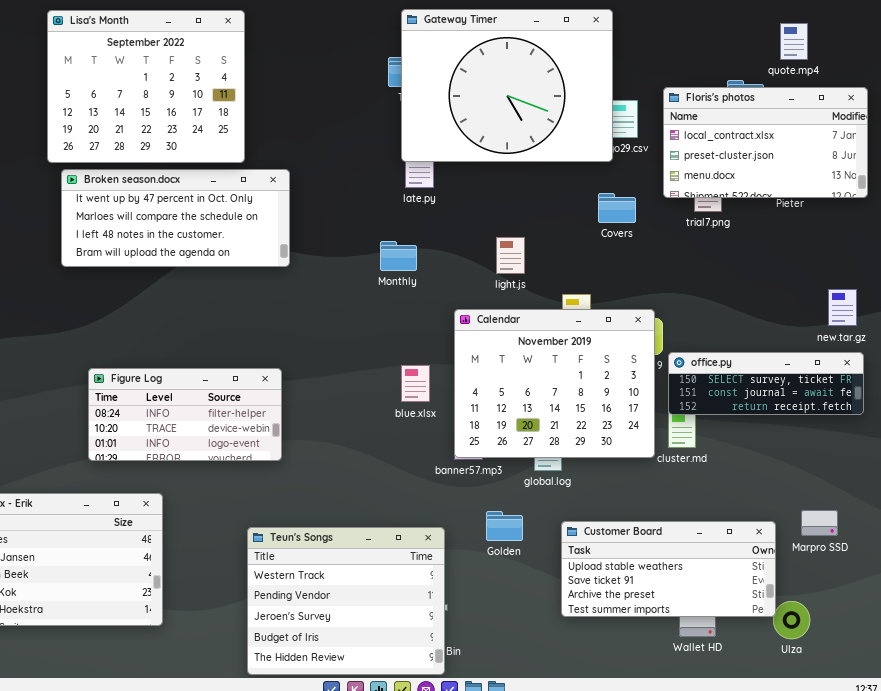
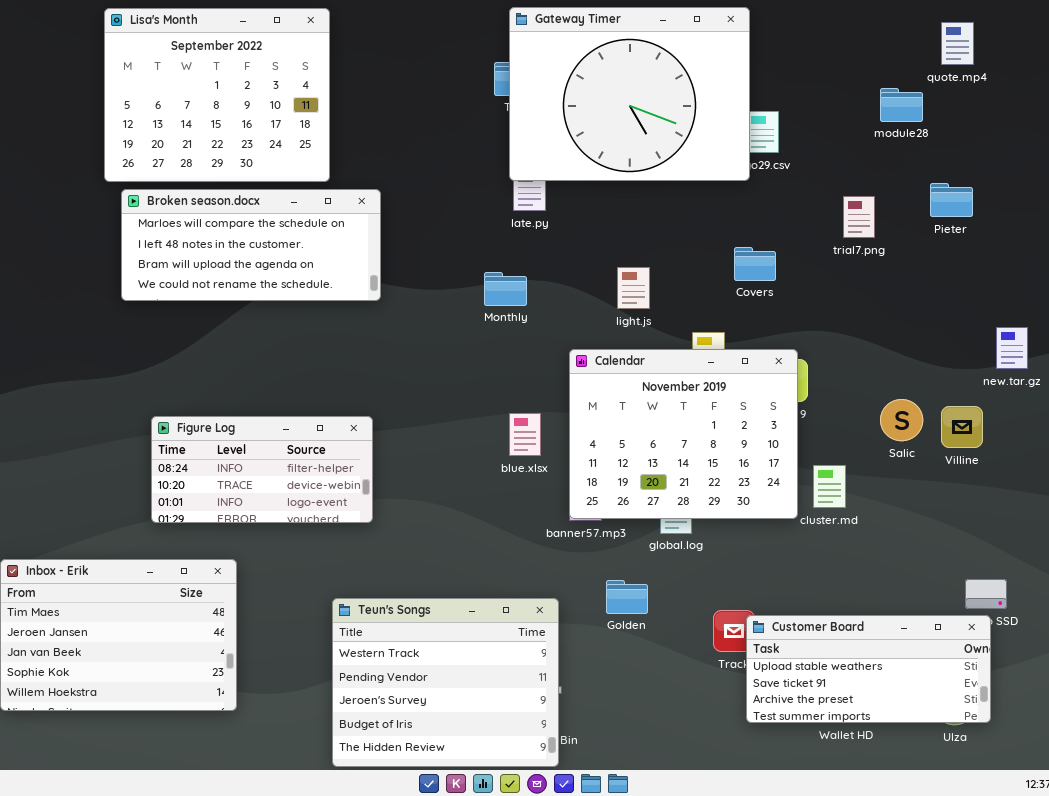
Floris's photos: [663,87,868,198] -> none, closed
Broken season.docx: [61,169,290,267] -> [121,189,381,301], scrolled down 1 row
Covers: [598,193,636,223] -> [734,247,776,281], moved
office.py: [668,352,864,415] -> none, closed
Customer Board: [561,521,776,617] -> [746,615,991,723], moved

